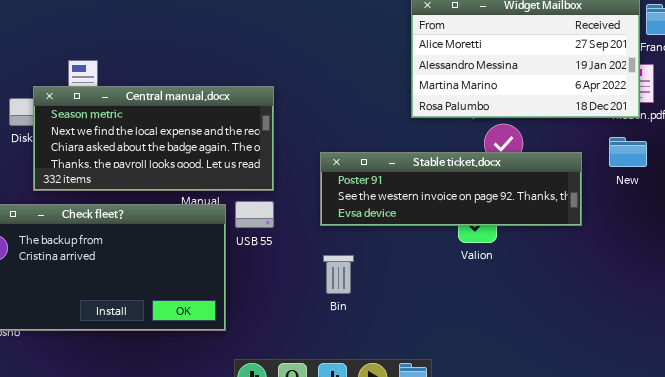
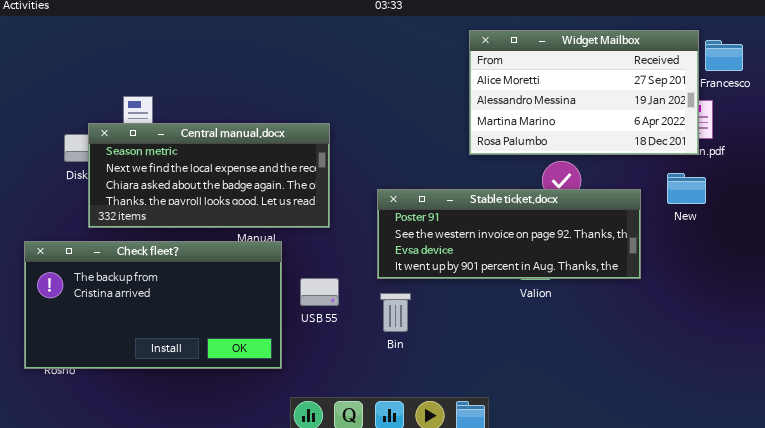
Stable ticket.docx: [320,152,582,226] -> [377,189,641,279], resized
USB 55: [235,201,274,228] -> [300,278,339,306], moved

